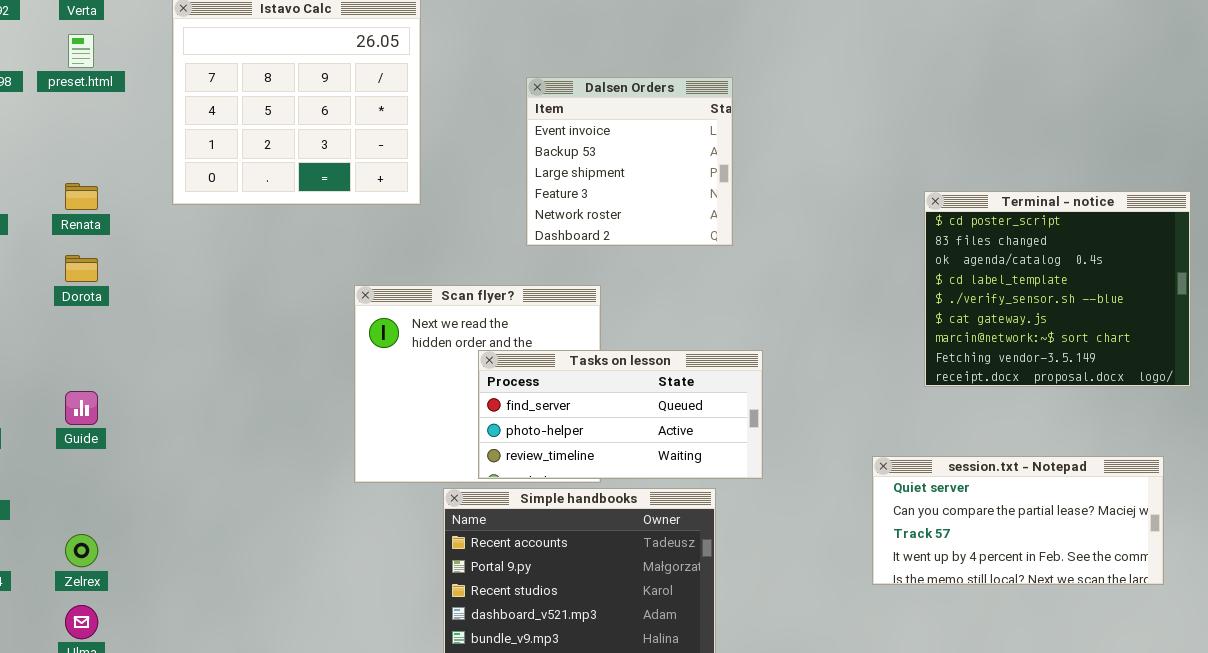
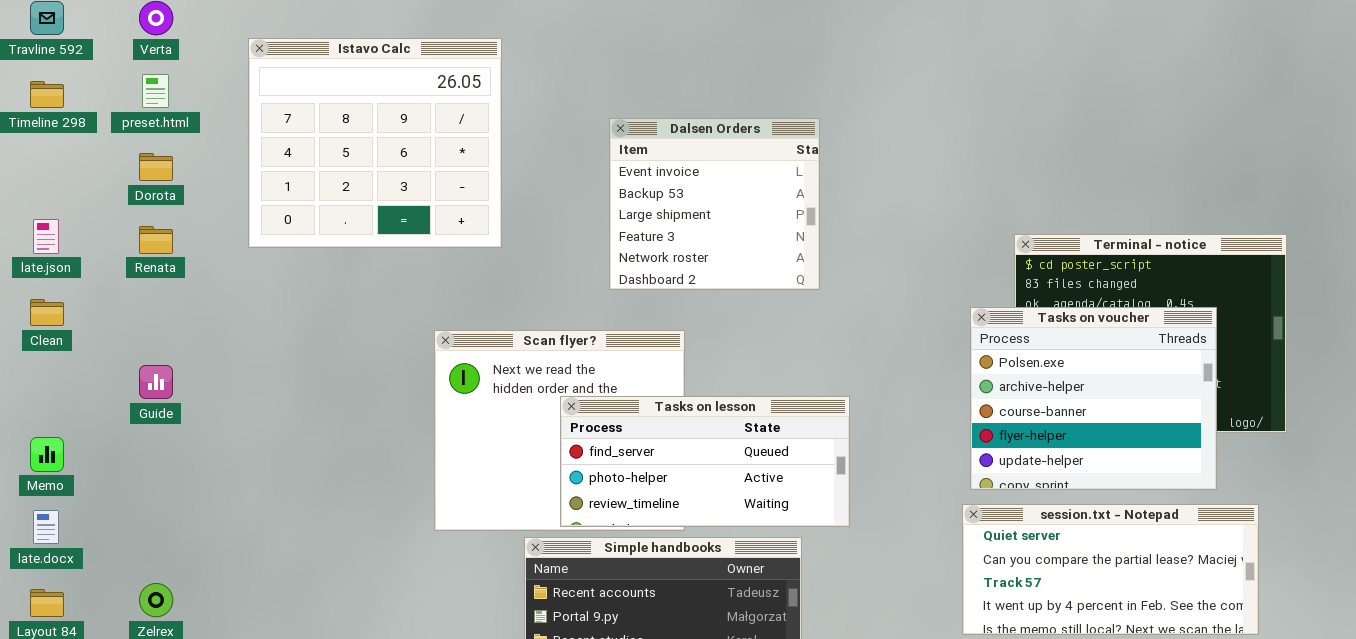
Dorota: [65,255,98,282] -> [139,153,173,181], moved
Tasks on voucher: none -> [970,307,1217,490], opened
Guide: [65,391,98,425] -> [139,365,173,399], moved

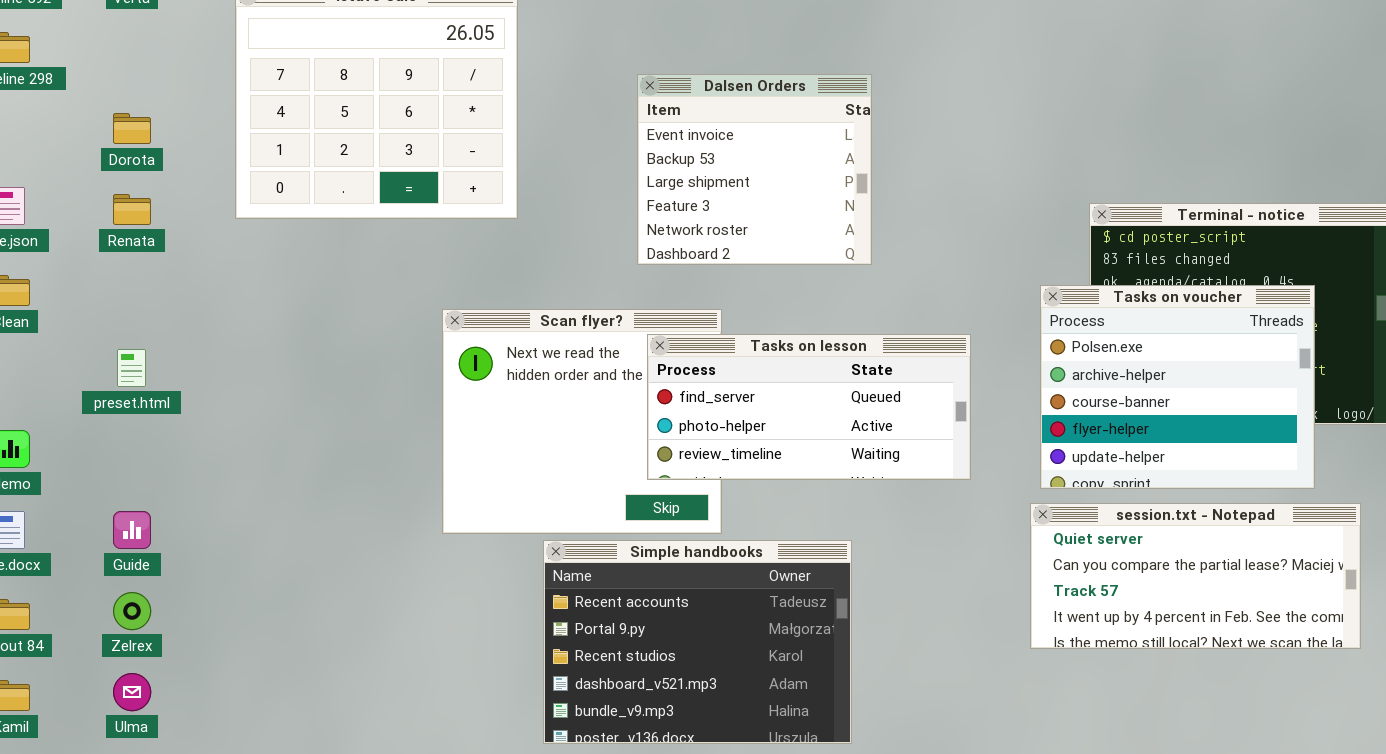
preset.html: [142,74,169,108] -> [117,349,146,387], moved
Guide: [139,365,173,399] -> [113,511,151,549], moved
Tasks on lesson: [560,396,850,527] -> [647,334,971,480], moved

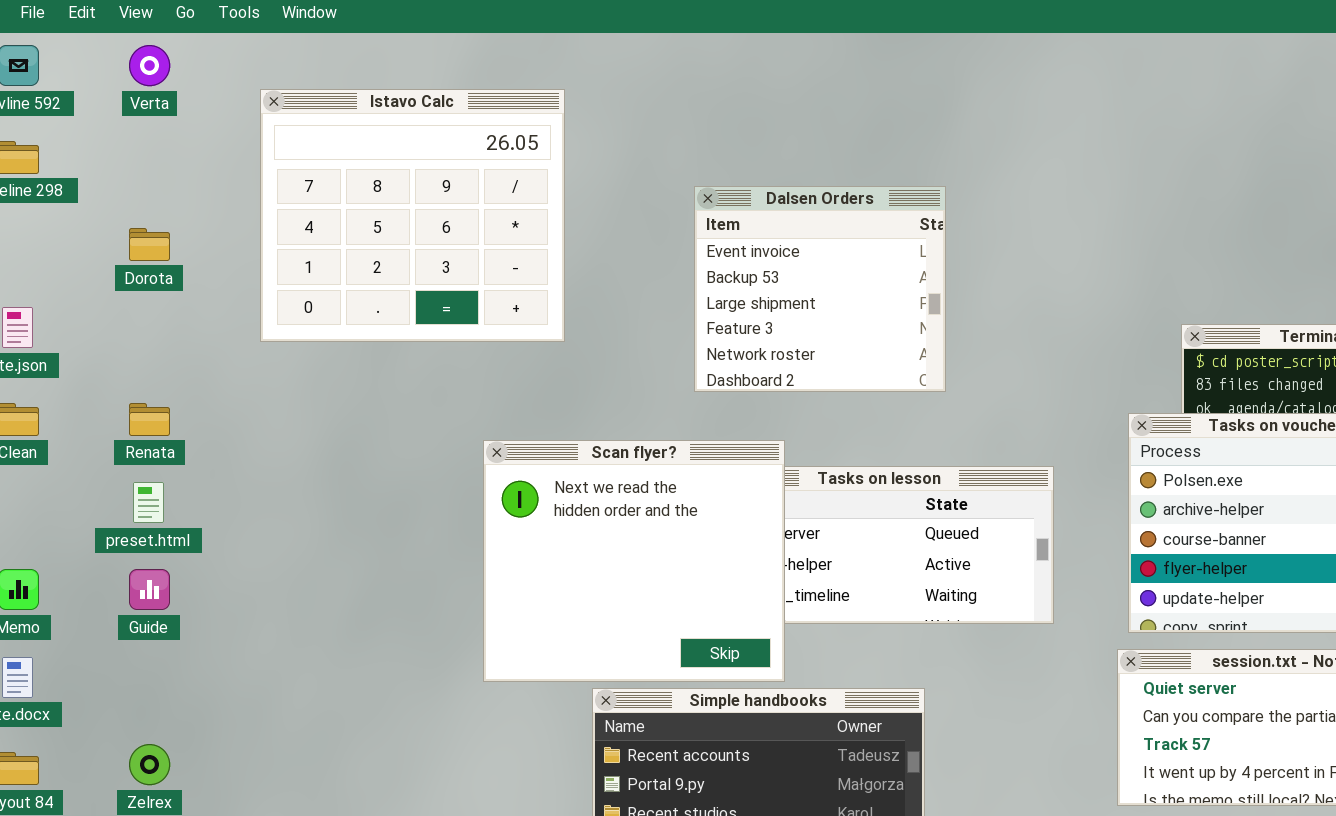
Renata: [113,194,151,225] -> [129,403,170,436], moved
Scan flyer?: [442,309,722,534] -> [483,440,785,682], raised
Guide: [113,511,151,549] -> [129,569,170,610], moved

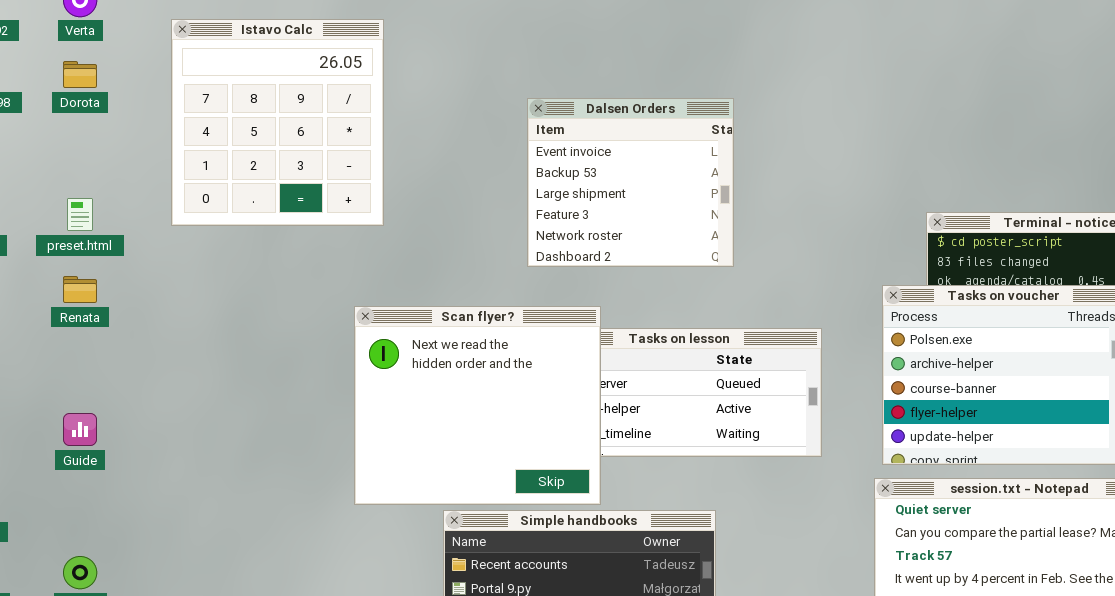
Istavo Calc: [260,89,565,342] -> [171,19,384,226], resized
Dorota: [129,228,170,261] -> [63,61,97,88], moved
preset.html: [133,482,164,523] -> [67,198,93,231], moved

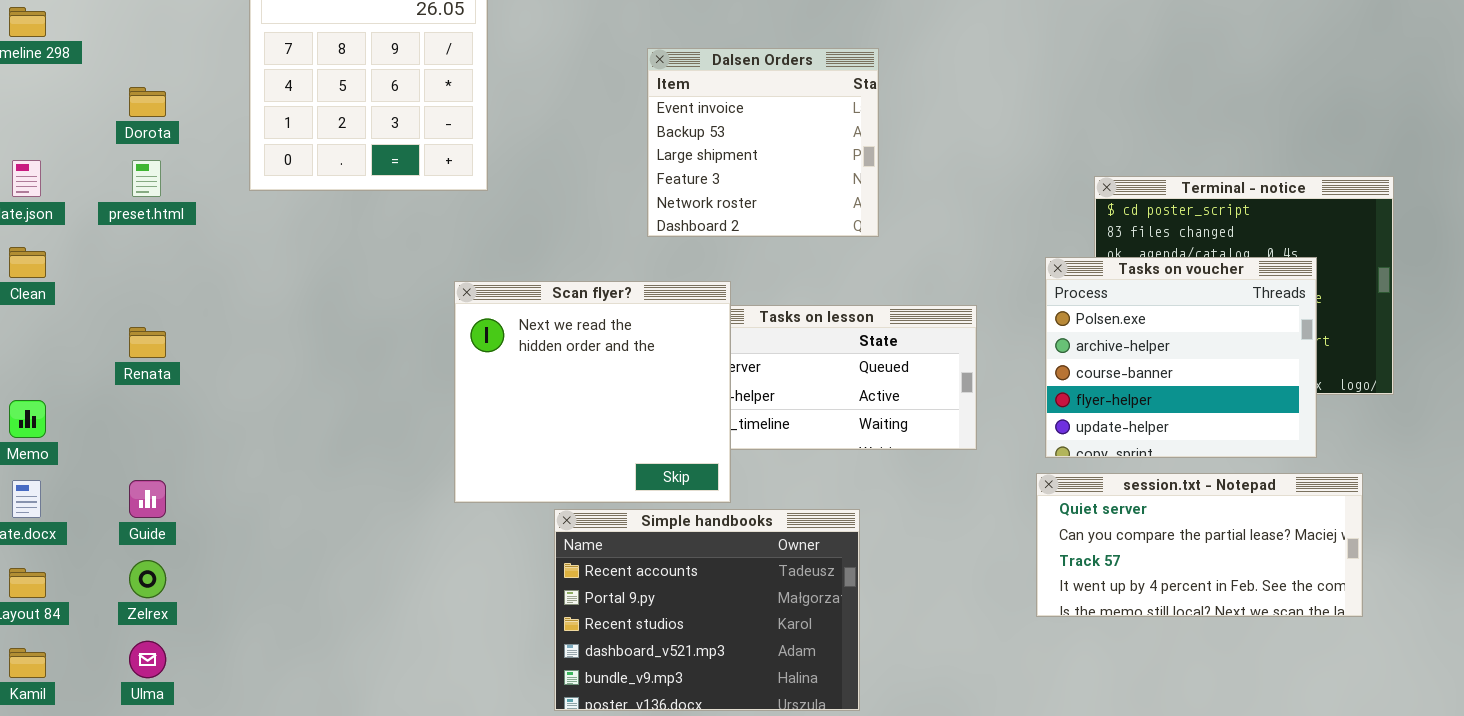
Dorota: [63,61,97,88] -> [129,87,166,117], moved
Renata: [63,276,97,303] -> [129,327,166,358], moved
Guide: [63,413,97,446] -> [129,480,166,518], moved

